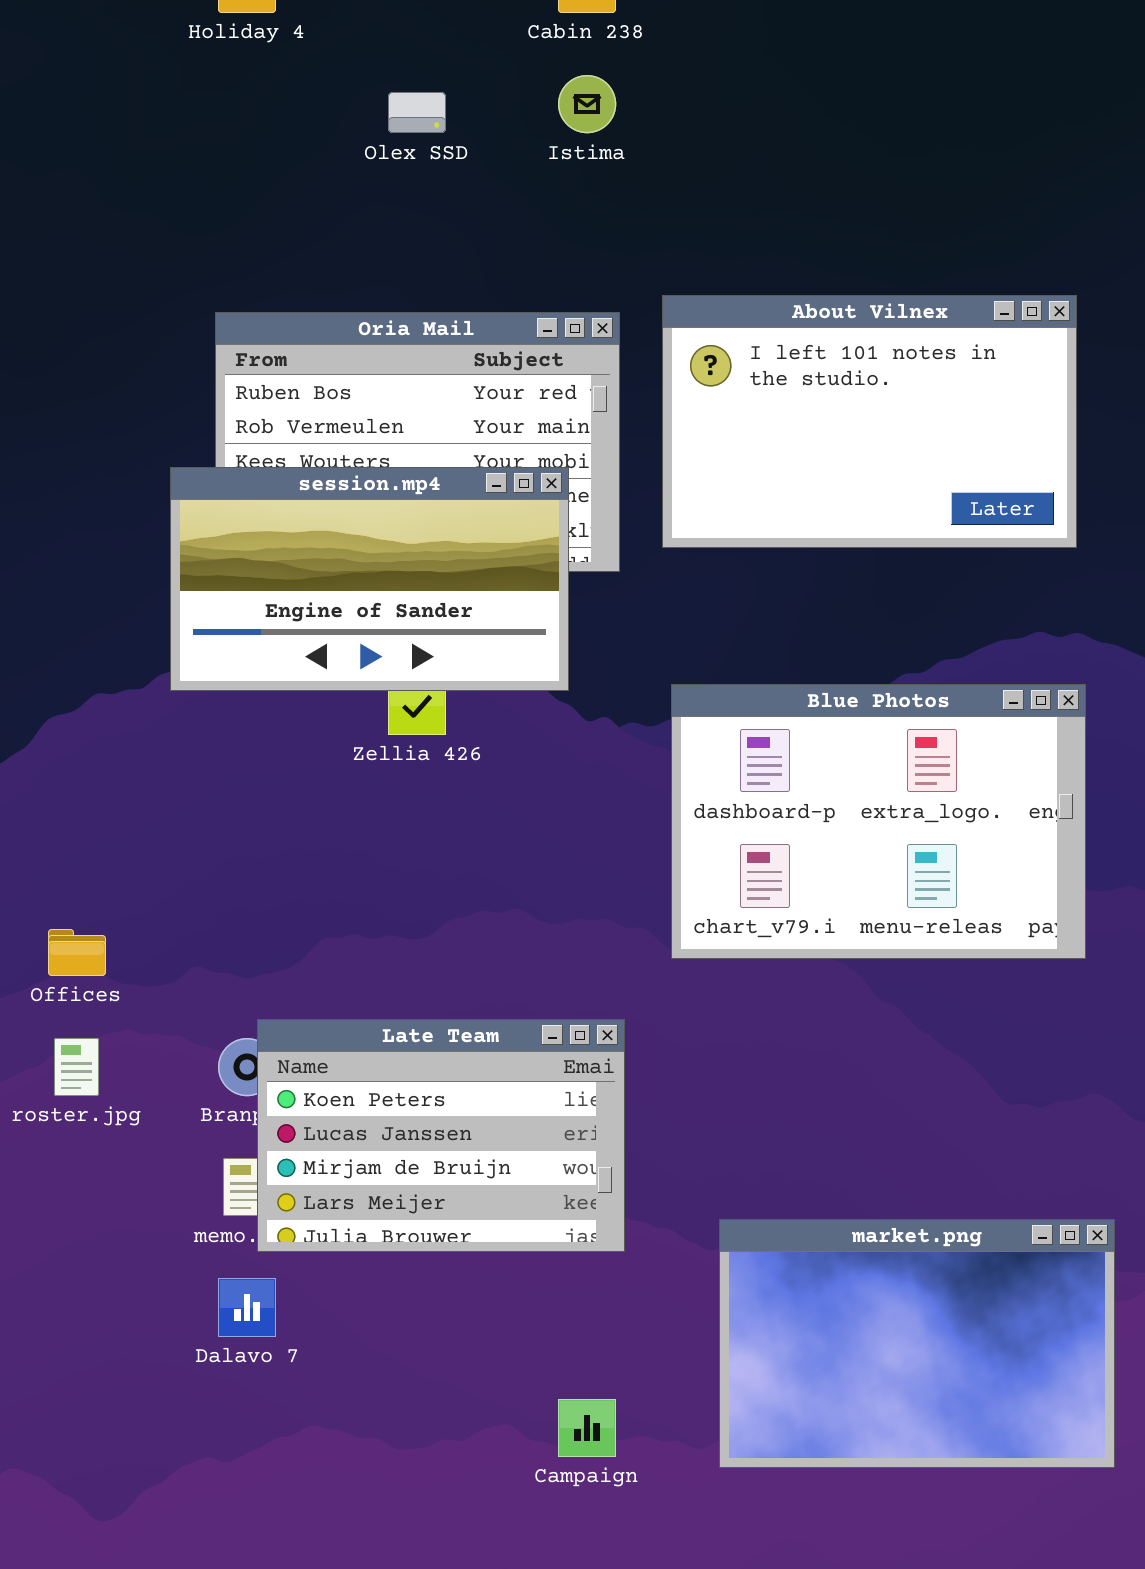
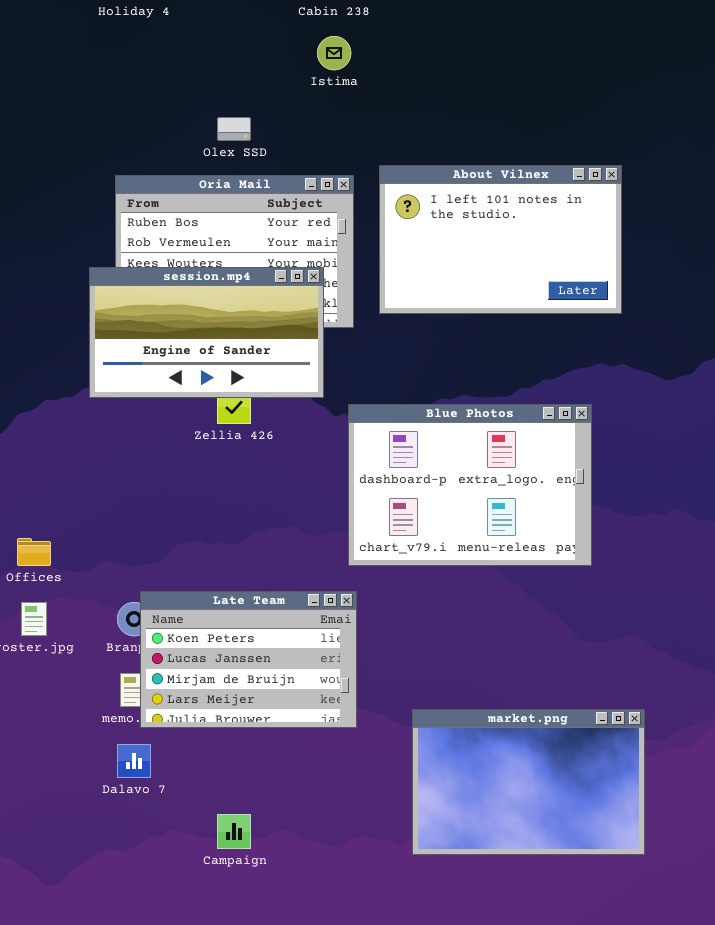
Olex SSD: [388,92,446,133] -> [217,117,251,141], moved
Blue Photos: [671,684,1086,959] -> [348,404,592,566], moved
Campaign: [558,1399,616,1457] -> [217,814,251,849], moved

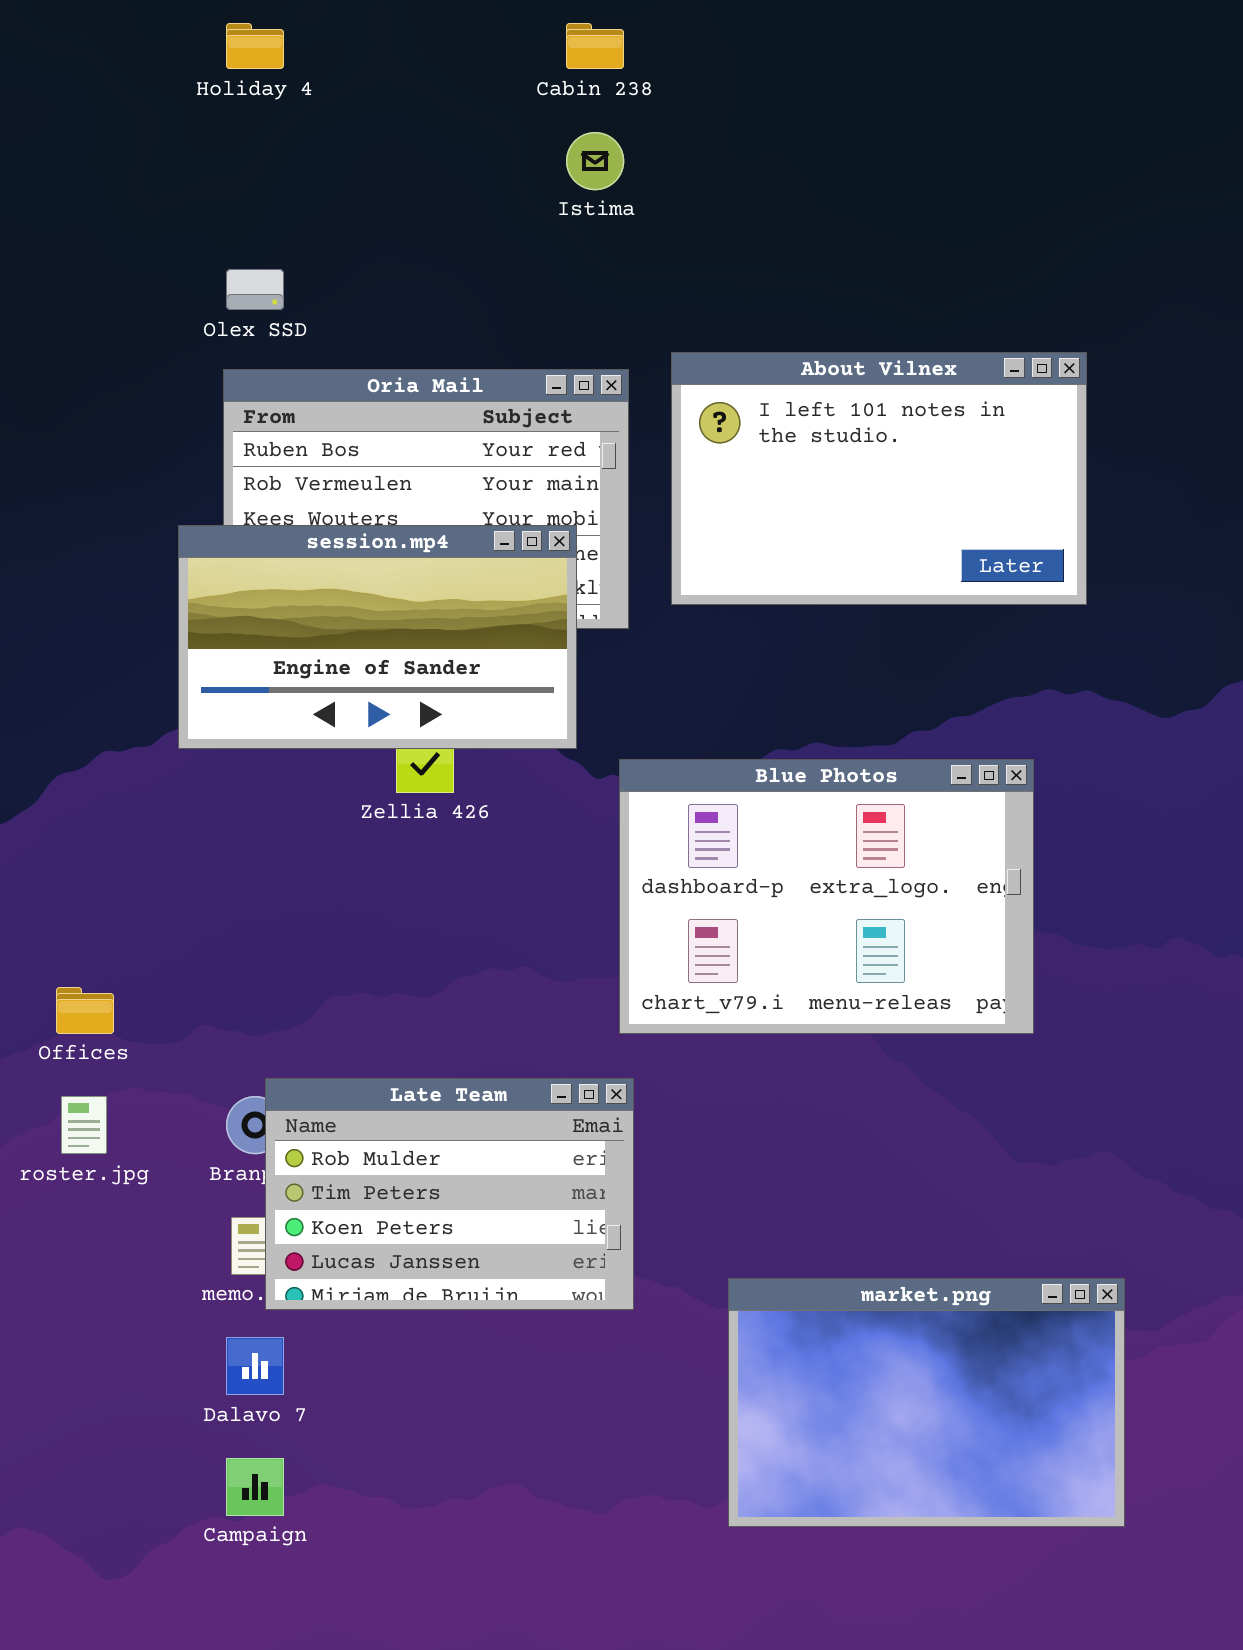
Olex SSD: [217,117,251,141] -> [226,269,284,310], moved
Late Team: [140,591,357,728] -> [265,1078,634,1310], scrolled up 2 rows
Campaign: [217,814,251,849] -> [226,1458,284,1516], moved

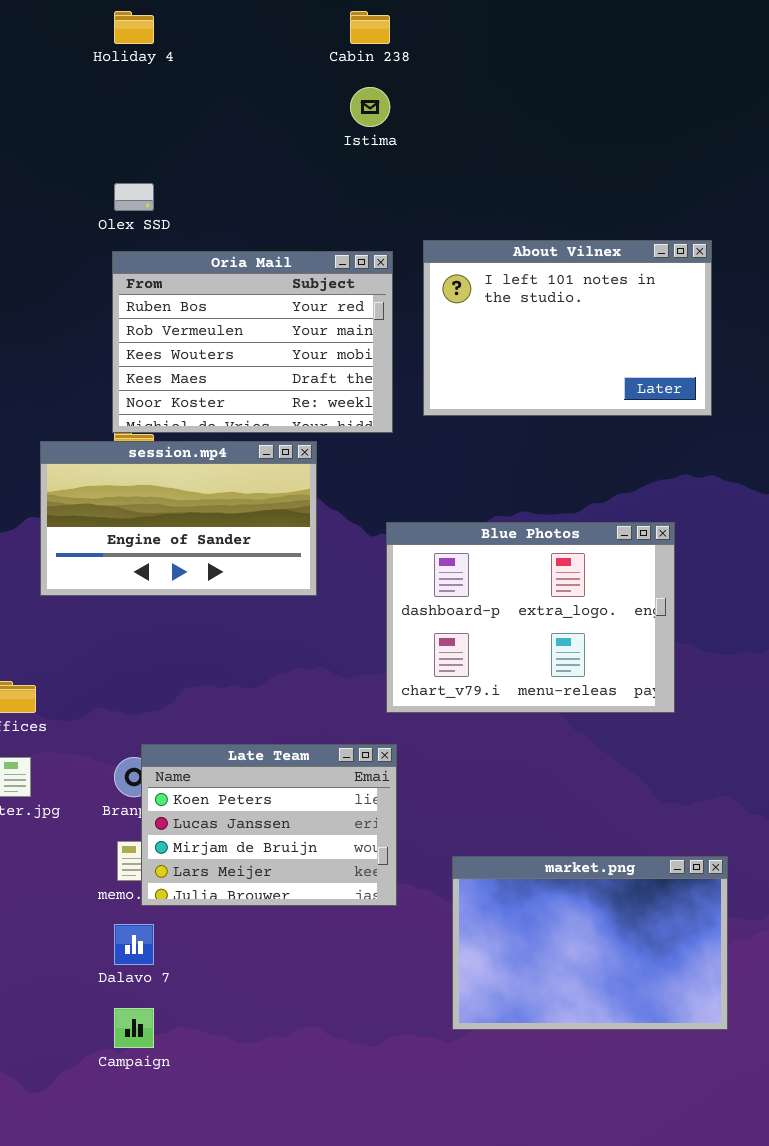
session.mp4: [178,525,577,749] -> [40,441,317,596], moved
Late Team: [265,1078,634,1310] -> [141,744,397,906], scrolled down 2 rows
market.png: [728,1278,1125,1527] -> [452,856,728,1030], moved

